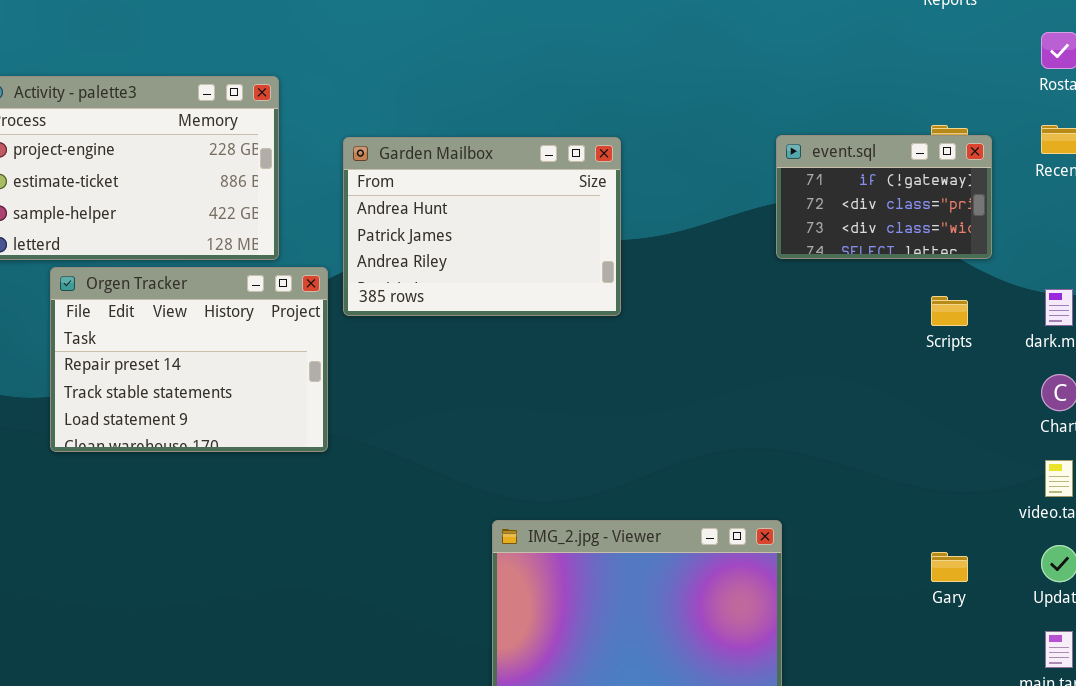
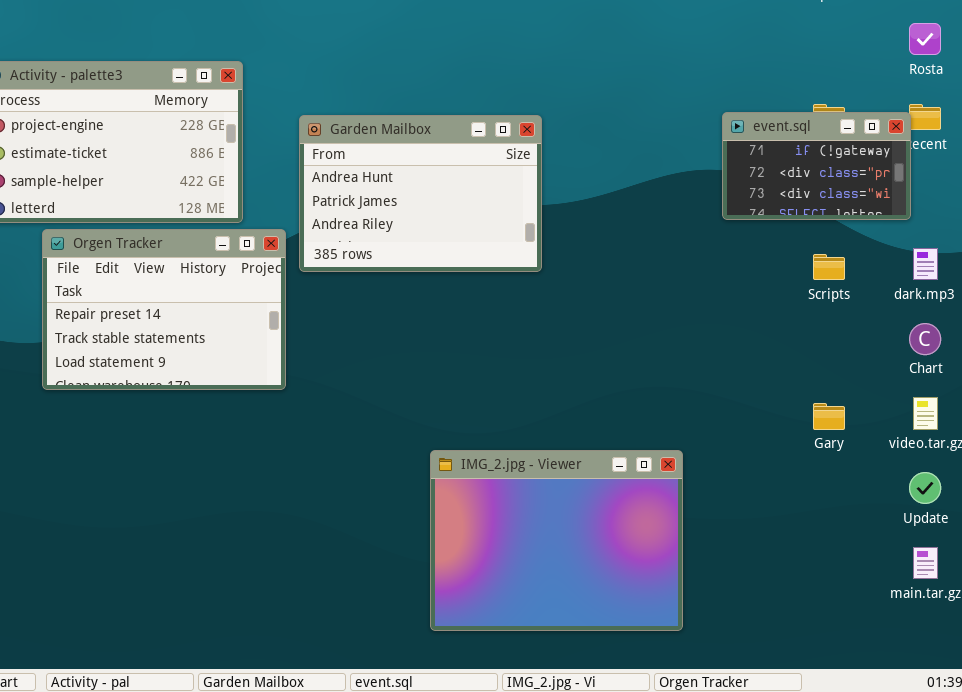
event.sql: [776,135,992,259] -> [722,112,911,220], moved
Gary: [931,552,968,582] -> [813,403,845,430], moved

